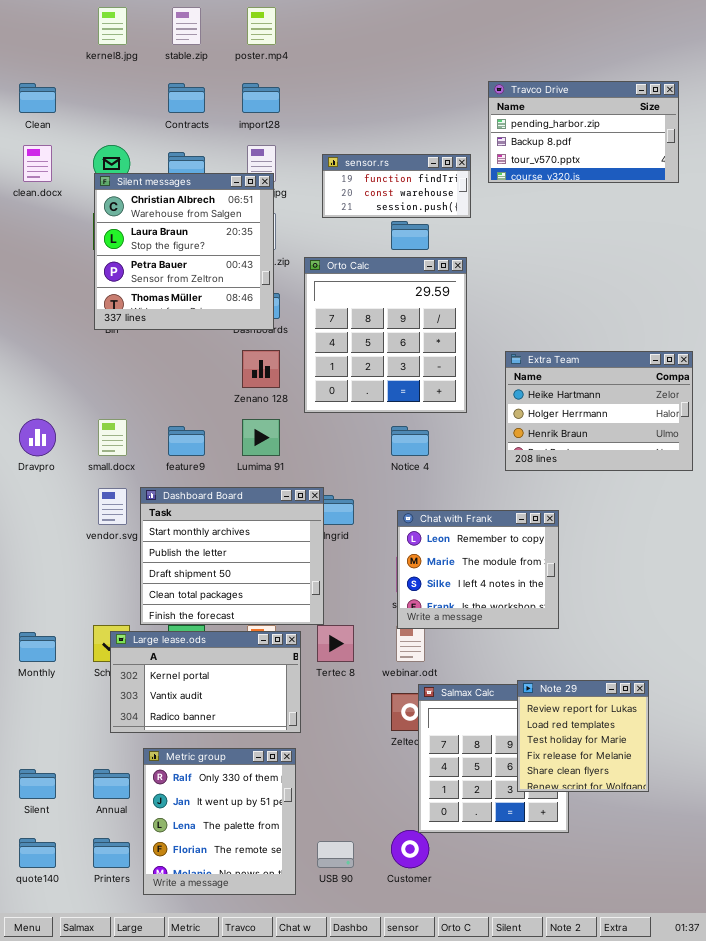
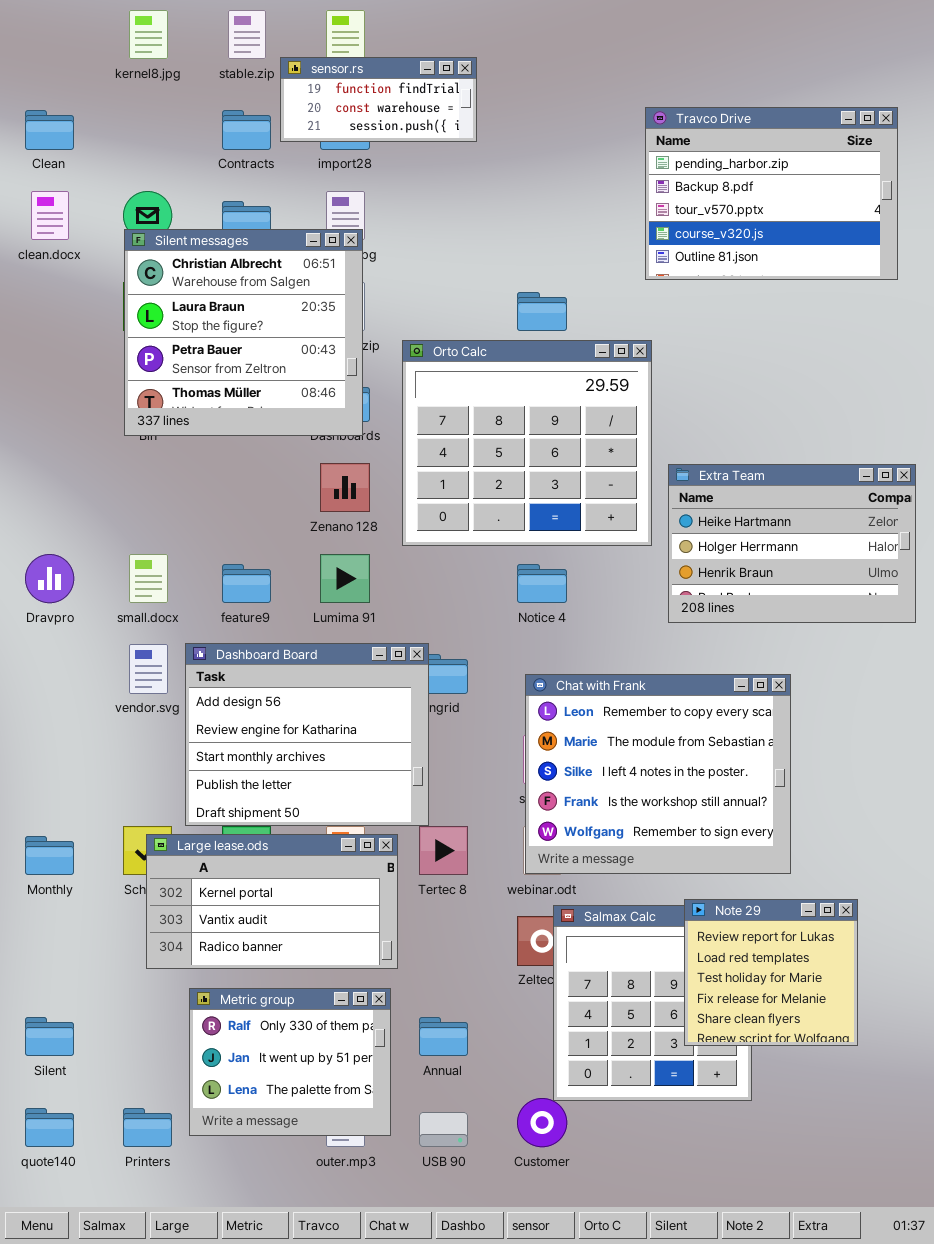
Travco Drive: [488,81,679,183] -> [645,107,898,280], resized
sensor.rs: [322,154,471,218] -> [280,57,477,142], moved
Orto Calc: [304,257,467,413] -> [402,340,652,546], resized
Dashboard Board: [140,487,324,625] -> [185,643,429,826], scrolled up 2 rows
Chat with Frank: [397,510,559,629] -> [525,674,791,874], resized
Metric group: [143,748,296,895] -> [189,988,391,1136], resized
Annual: [93,769,130,799] -> [419,1017,468,1056], moved

